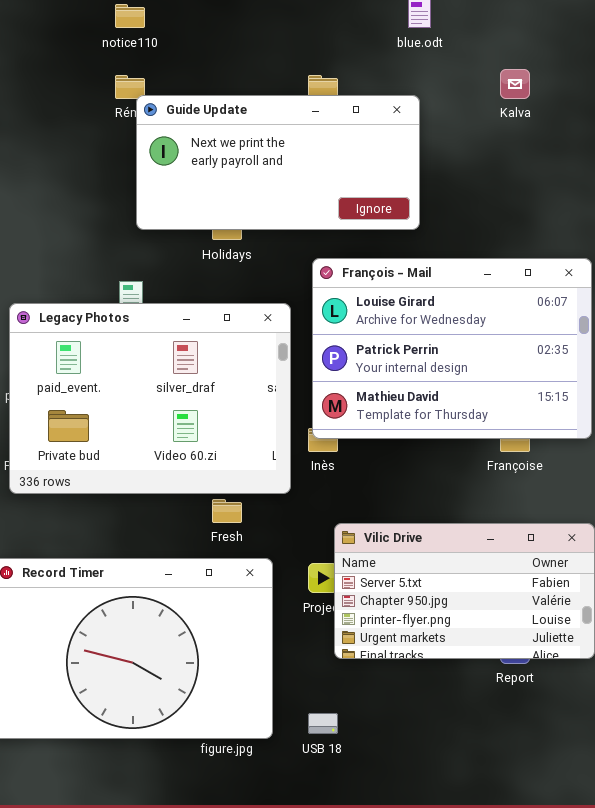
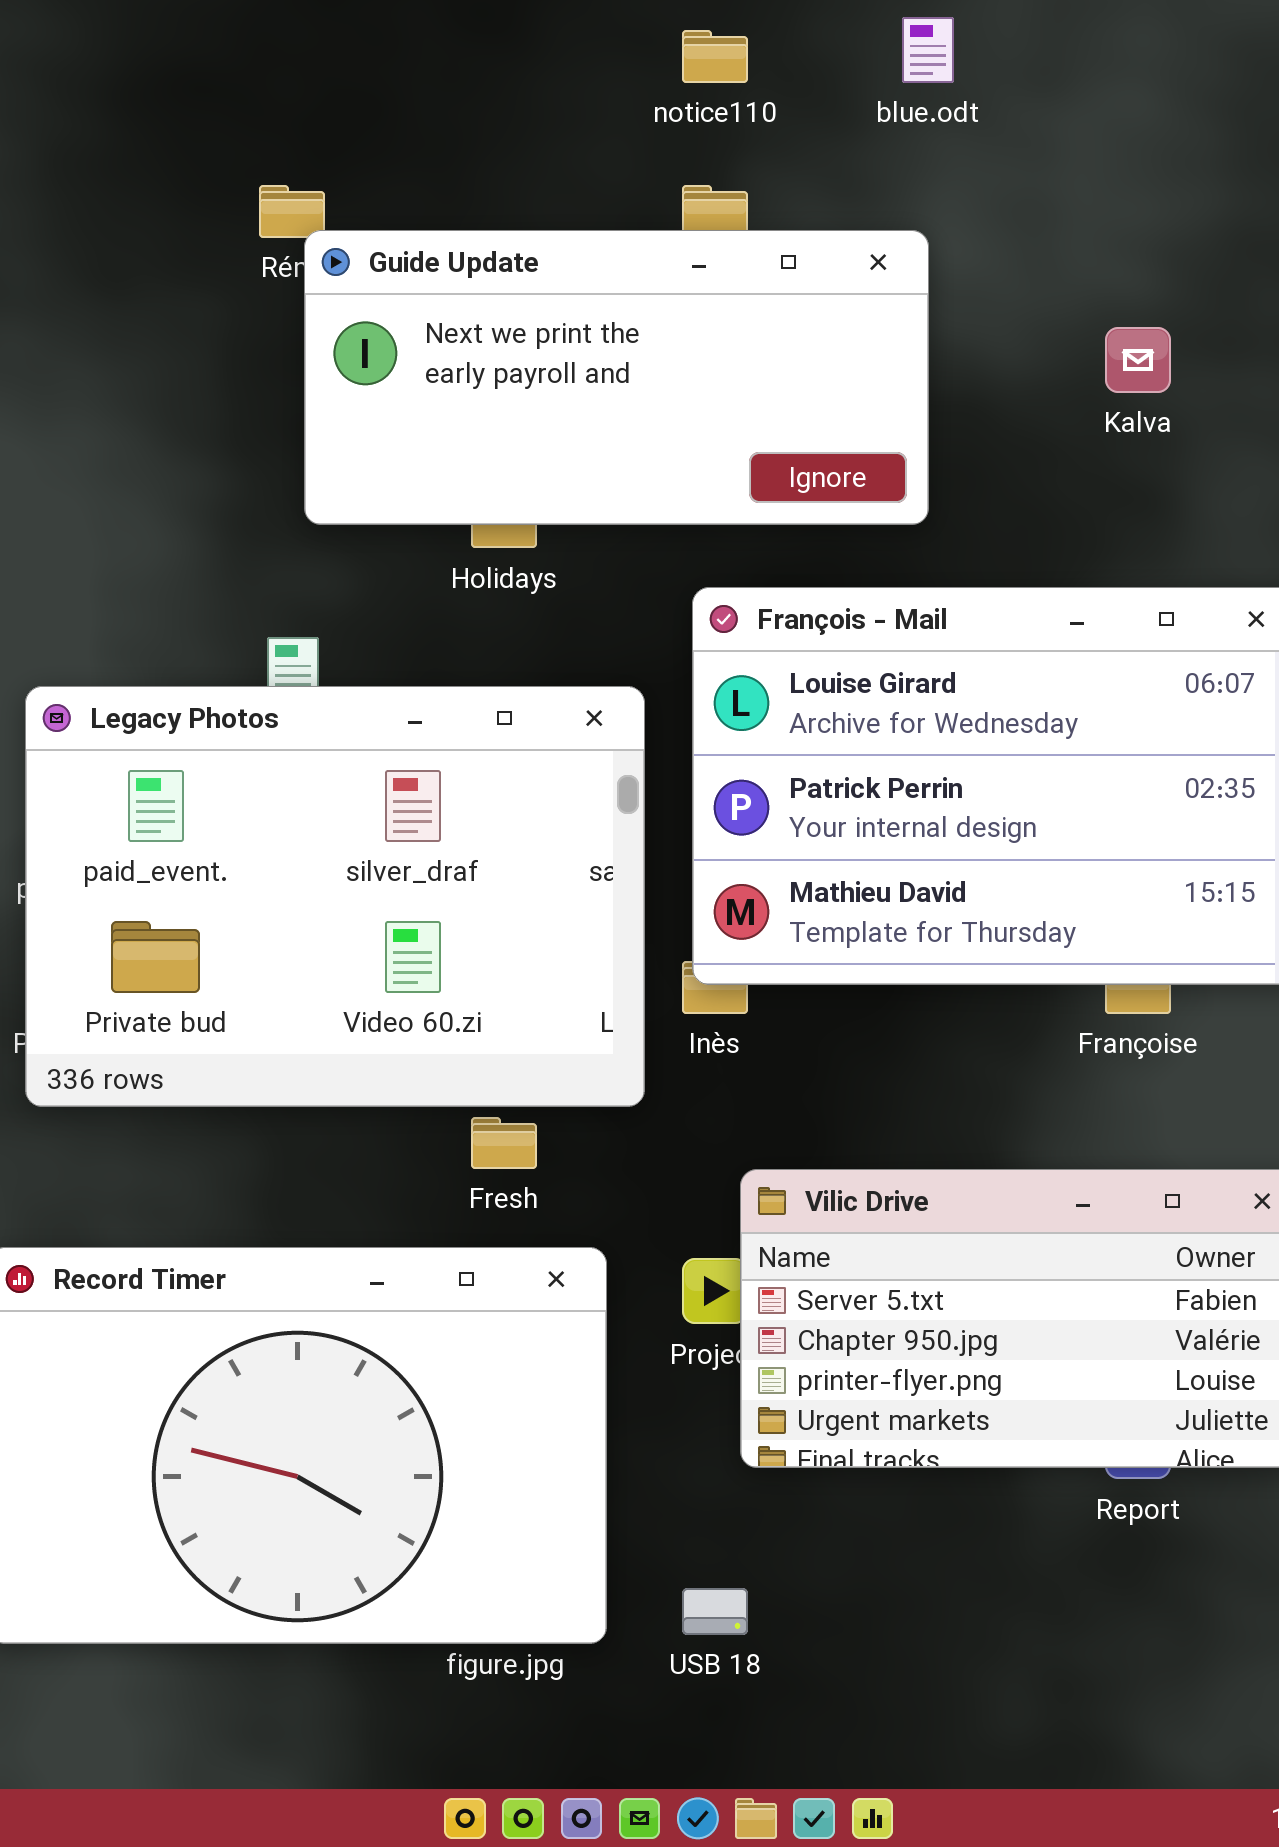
notice110: [115,4,145,28] -> [682,30,748,83], moved
Kalva: [500,69,530,99] -> [1105,327,1171,393], moved

